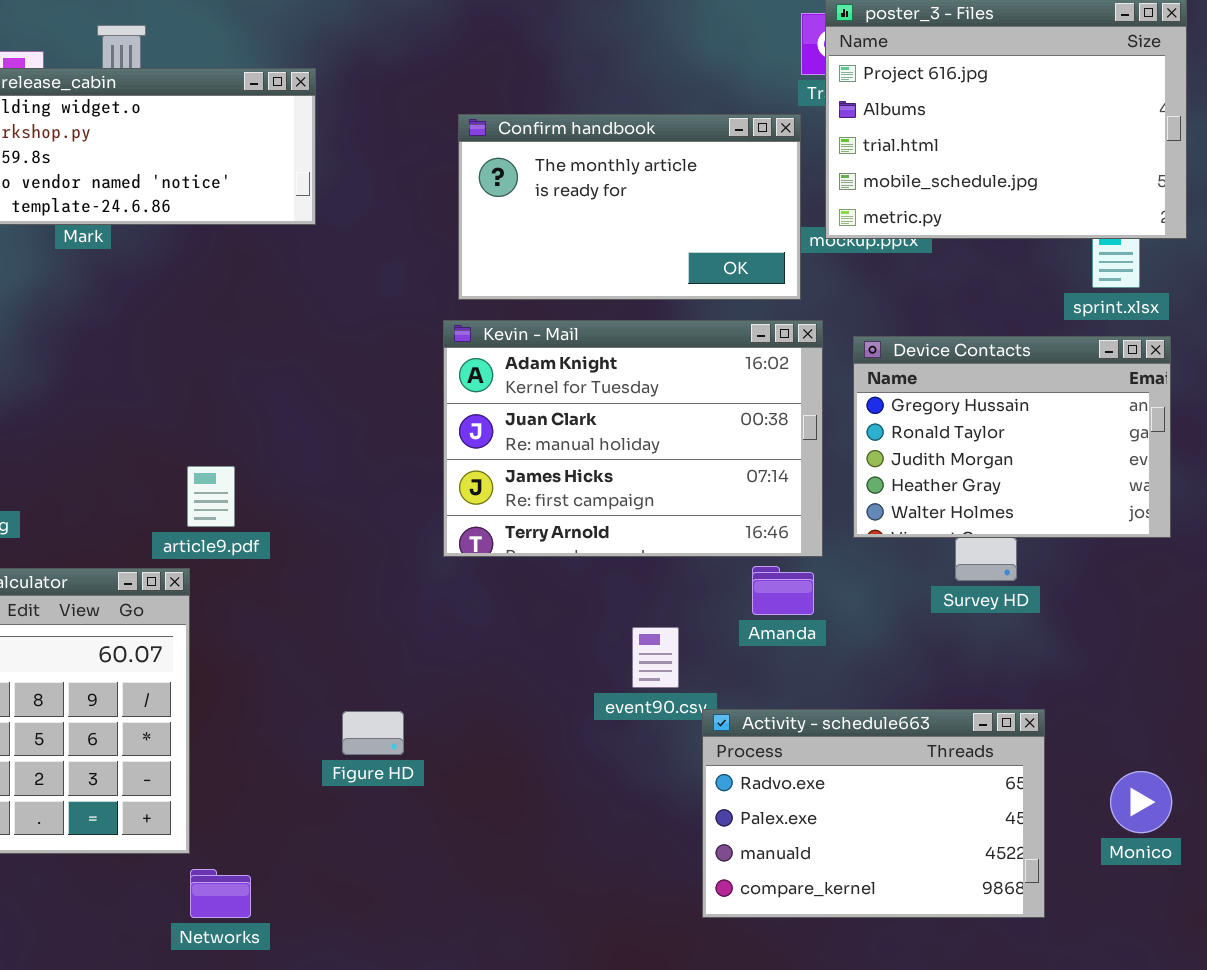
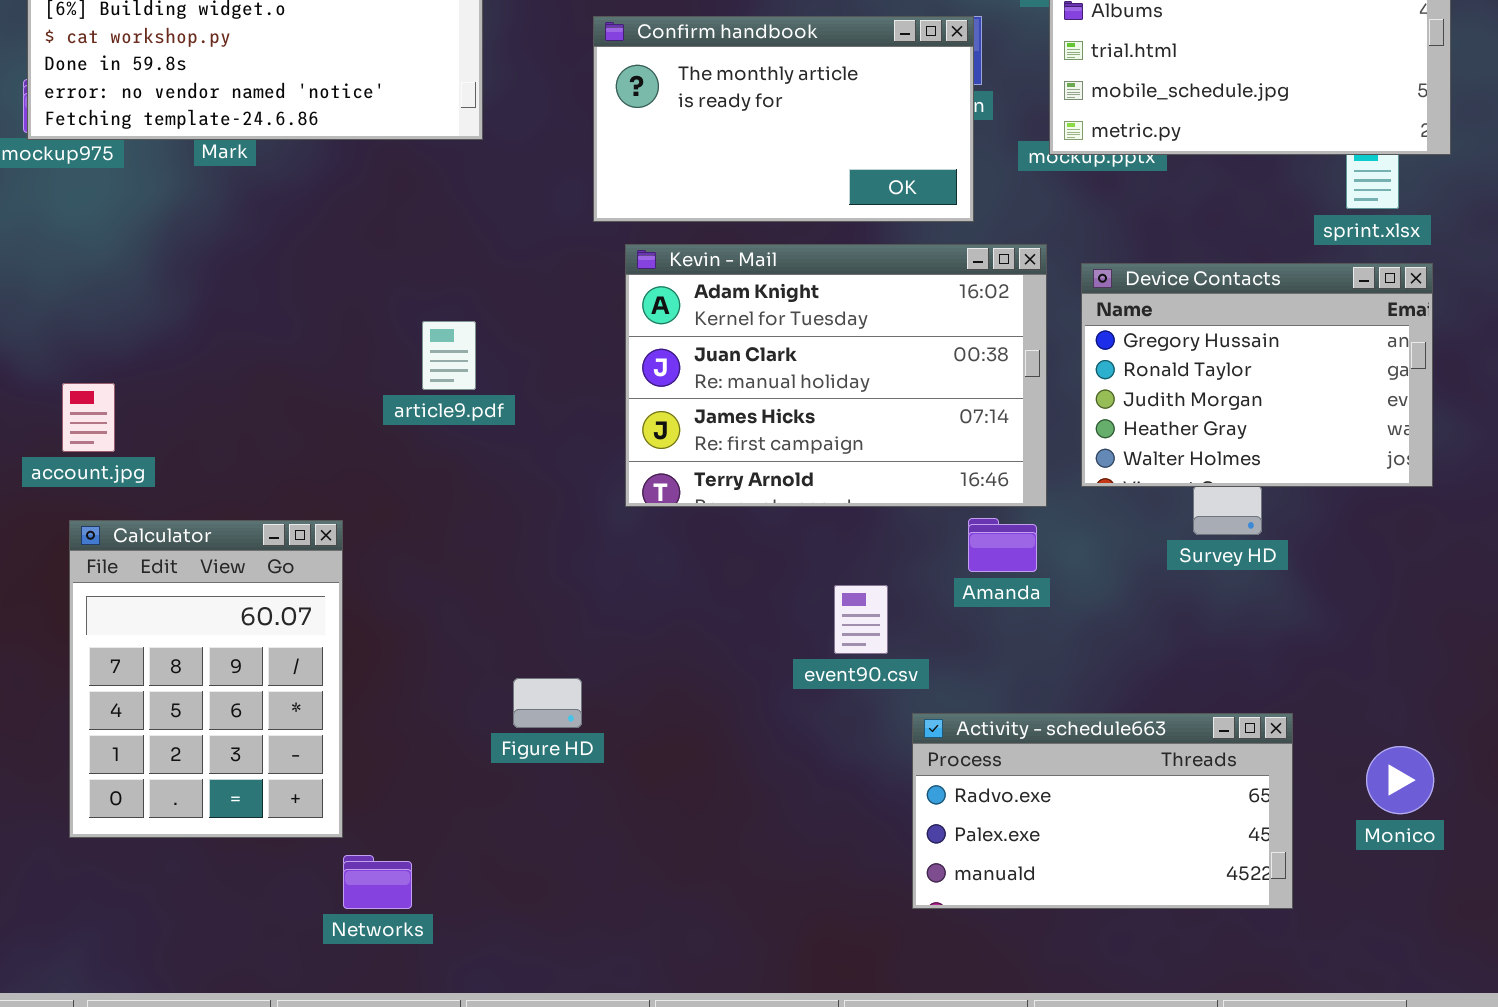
Confirm handbook: [458,114,801,300] -> [593,16,974,222], moved
article9.pdf: [187,466,235,527] -> [422,321,476,390], moved
Activity - schedule663: [702,709,1045,918] -> [912,713,1293,909], resized

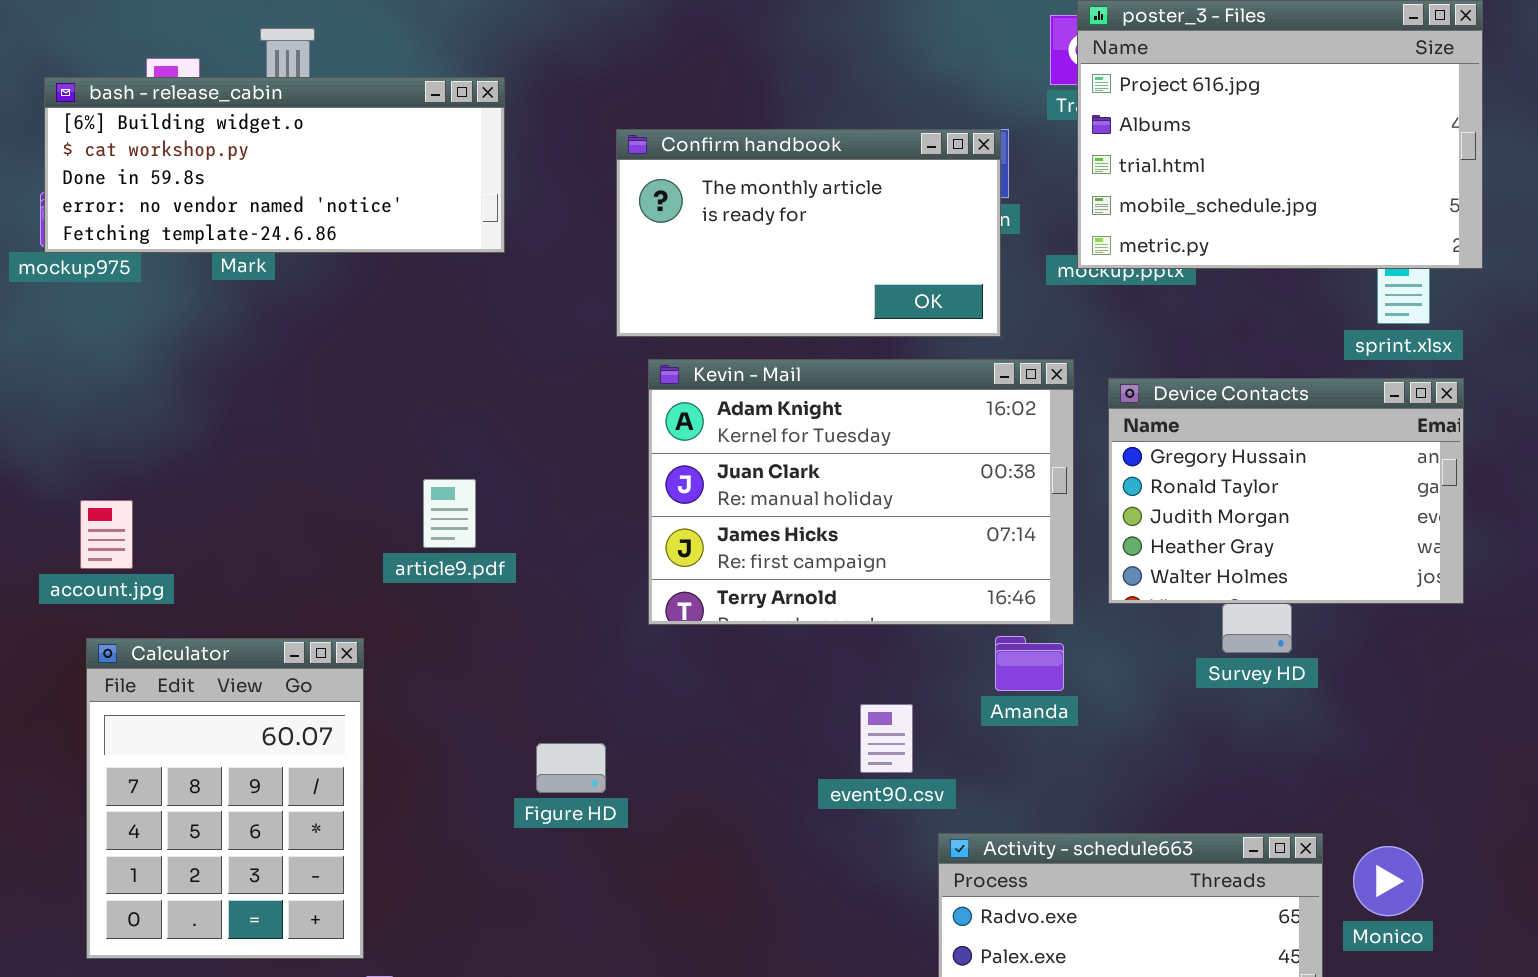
article9.pdf: [422,321,476,390] -> [423,479,476,548], moved
Figure HD: [513,678,582,728] -> [536,743,606,793], moved
Monico: [1366,746,1434,814] -> [1353,846,1423,916], moved

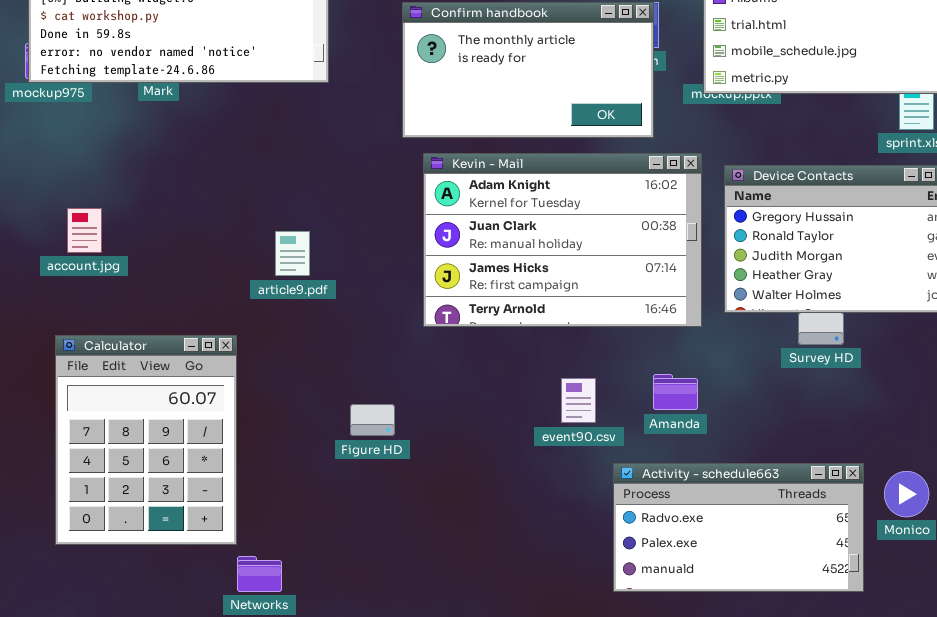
account.jpg: [80,500,133,569] -> [67,208,102,253], moved
Amanda: [995,636,1064,691] -> [653,374,698,410], moved

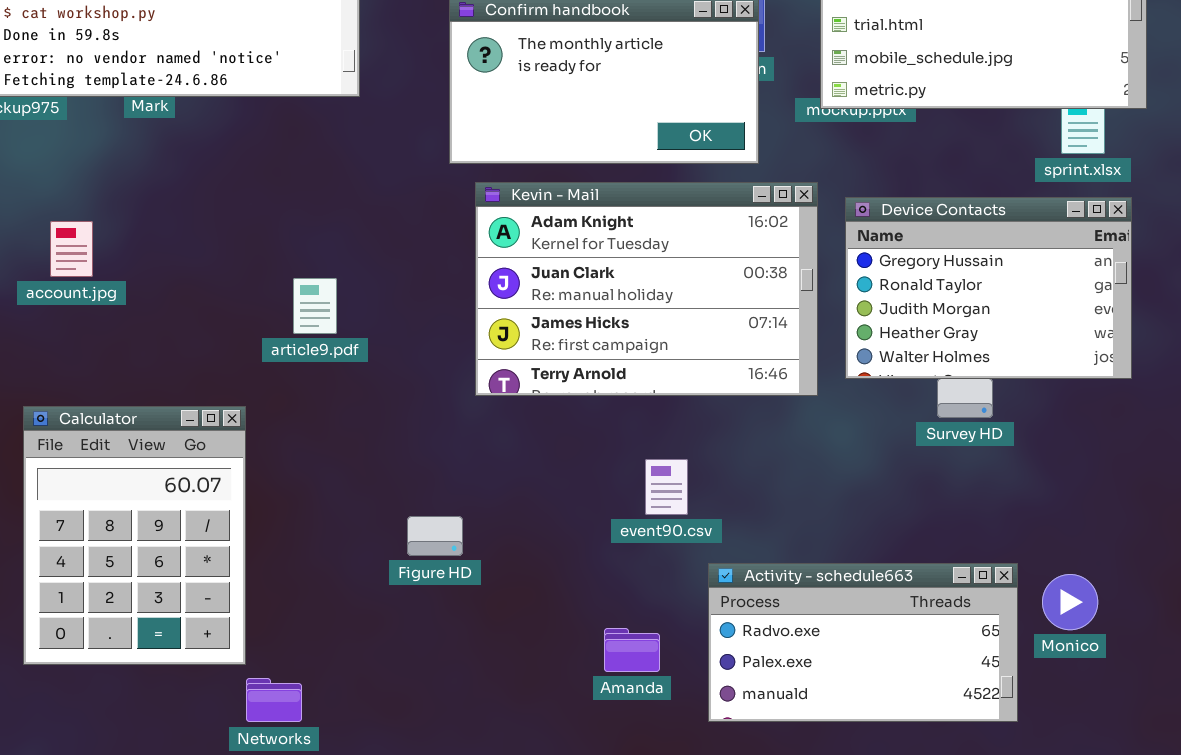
account.jpg: [67,208,102,253] -> [50,221,93,277], moved
Amanda: [653,374,698,410] -> [604,628,660,672], moved
Figure HD: [350,404,395,436] -> [407,516,463,556], moved

